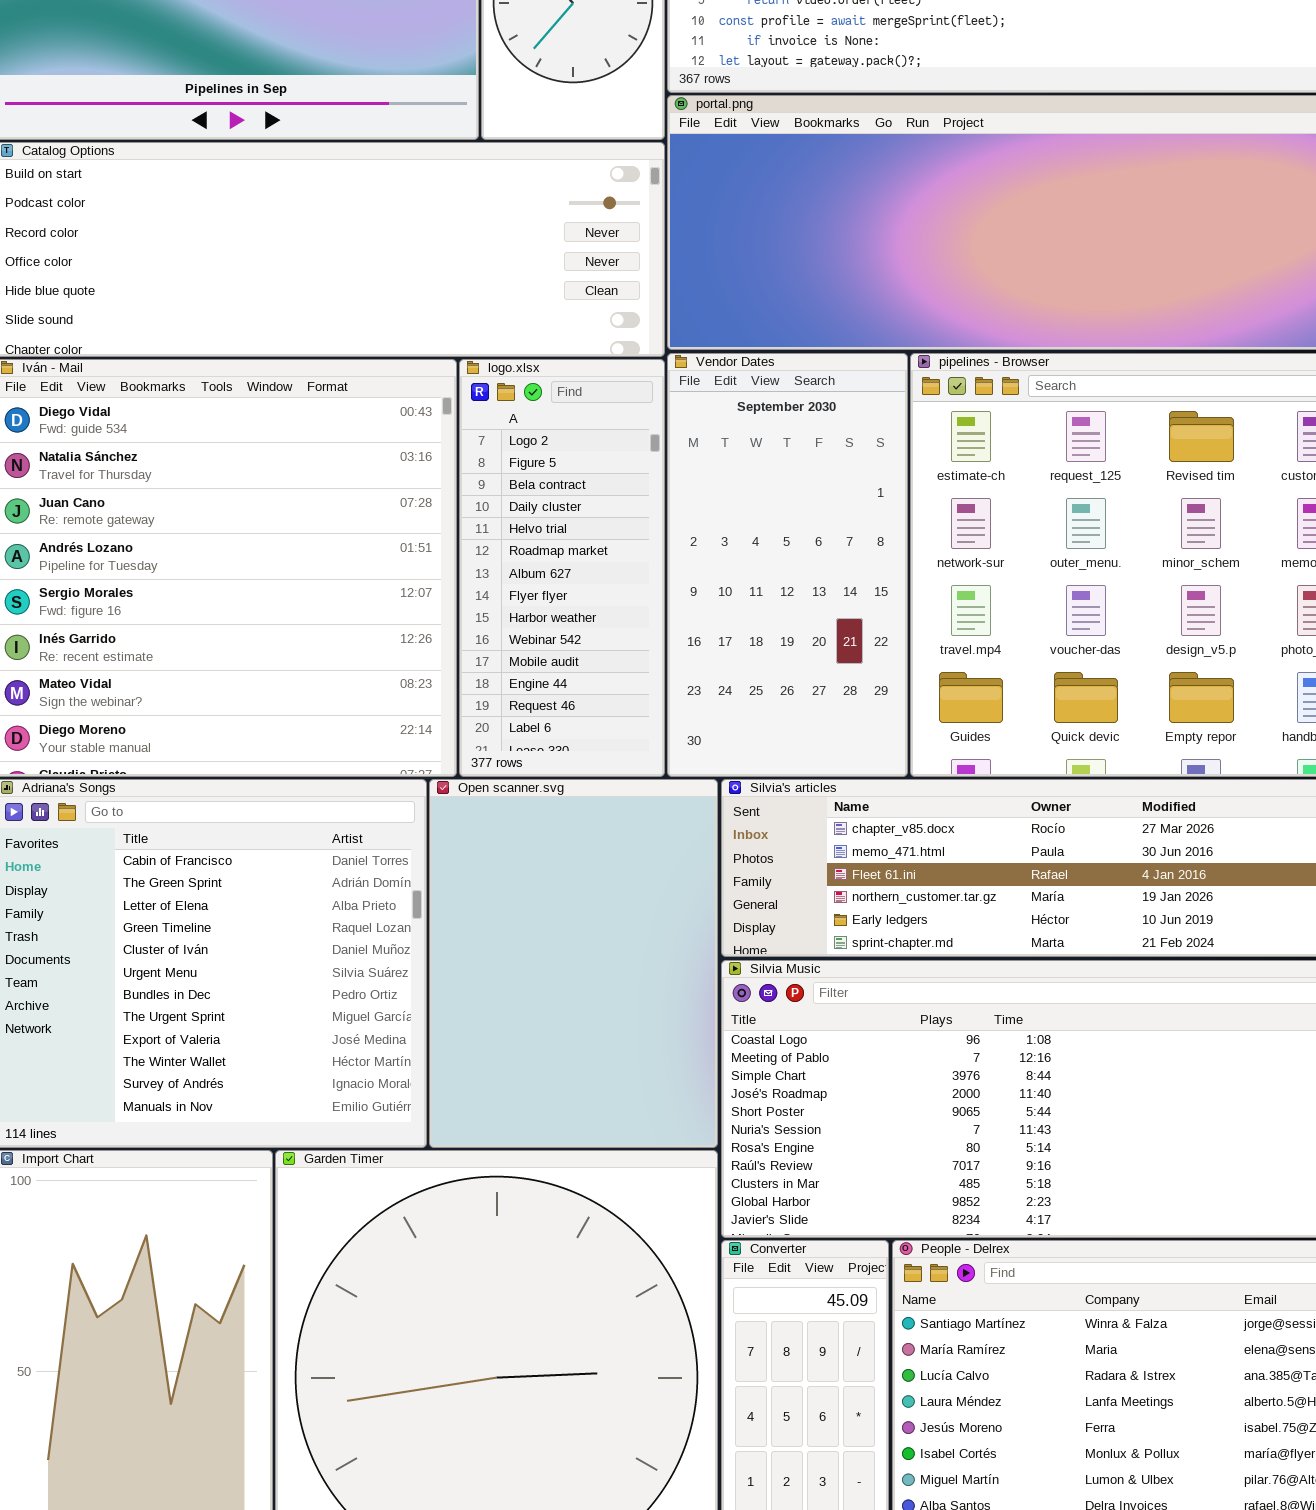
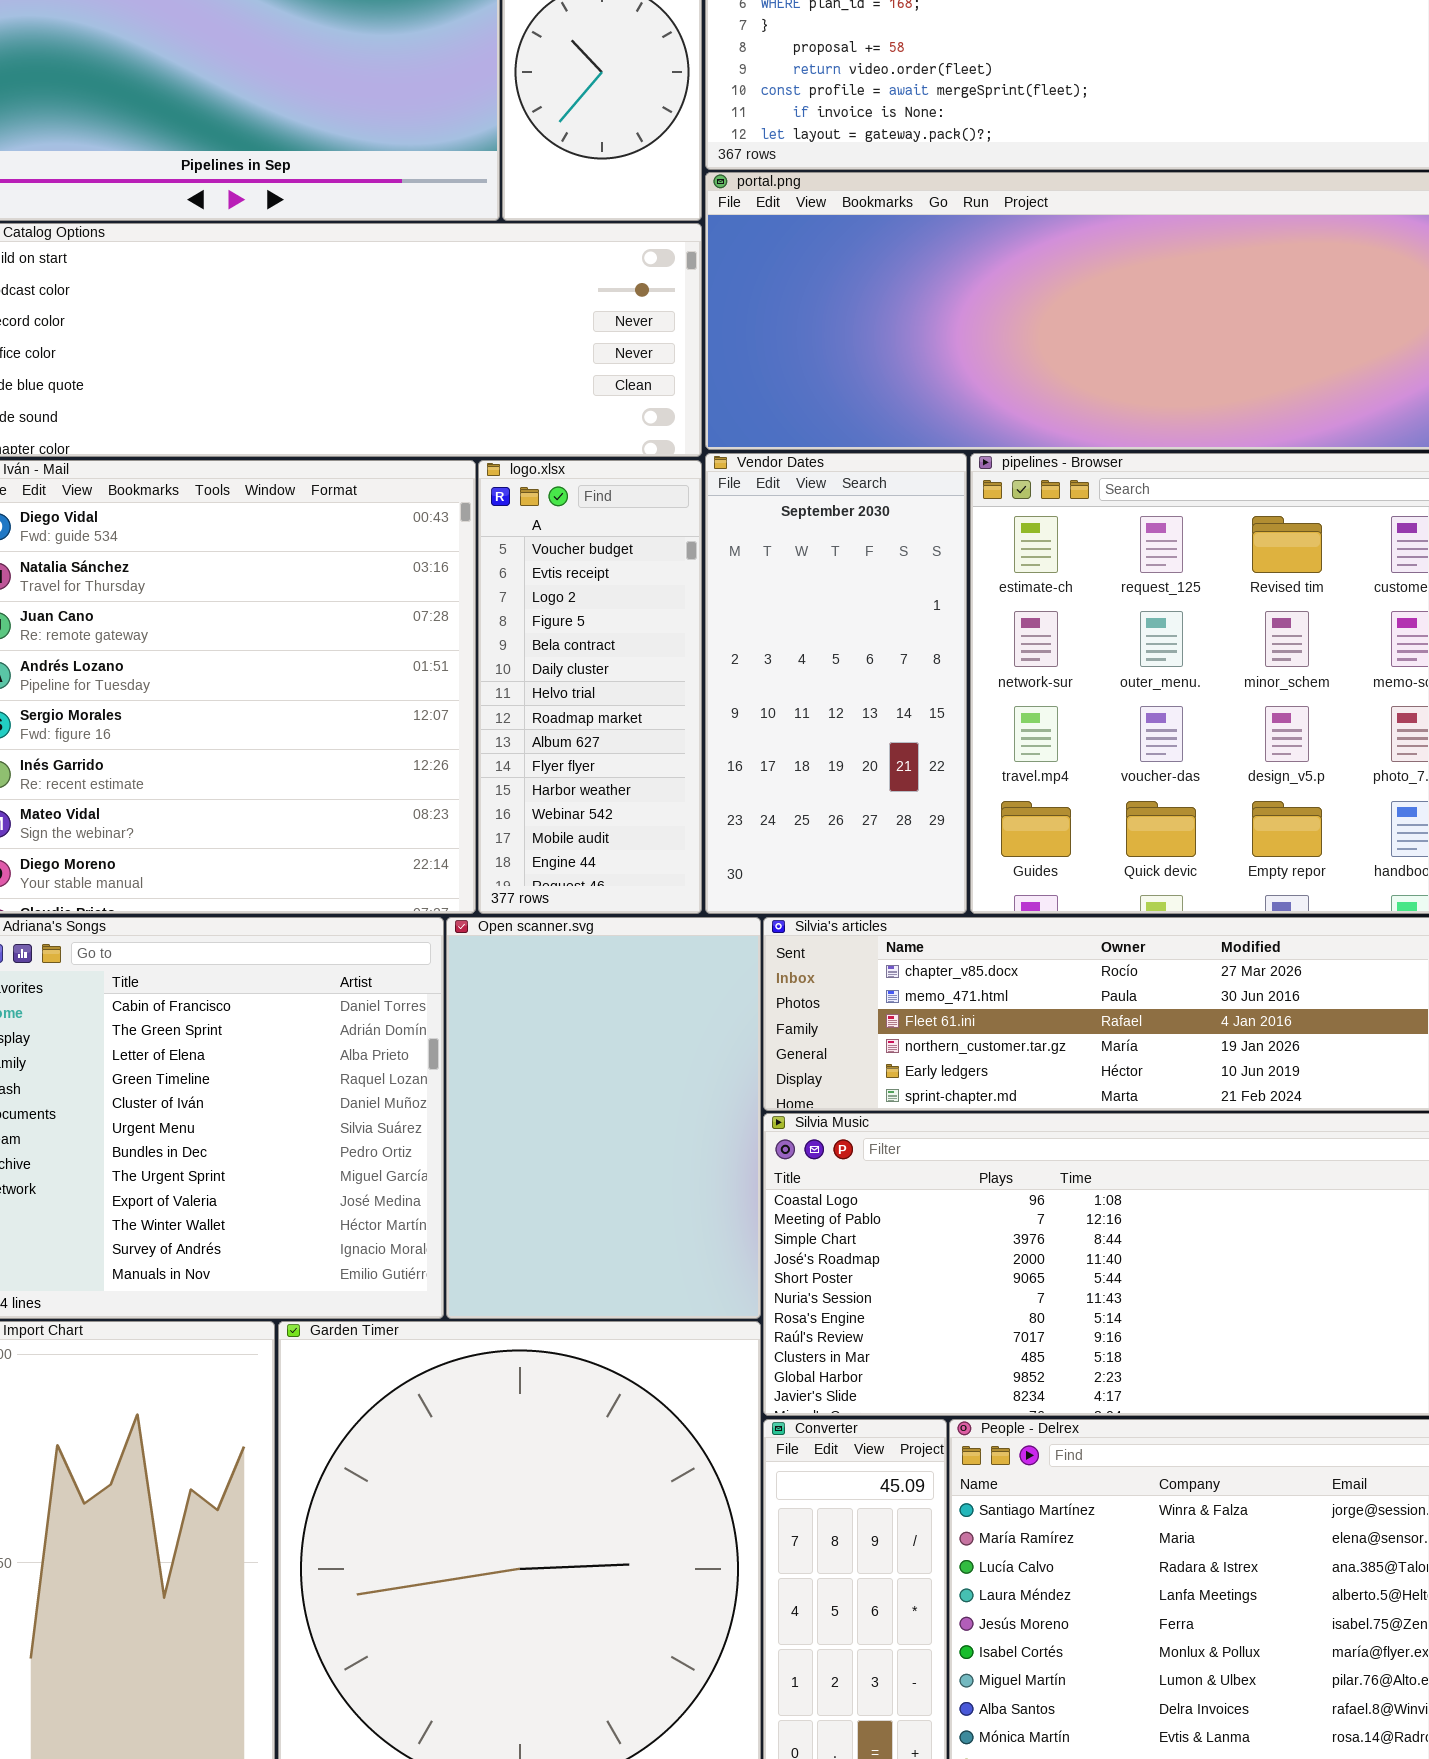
logo.xlsx: [459,359,665,777] -> [478,460,702,914], scrolled up 2 rows

